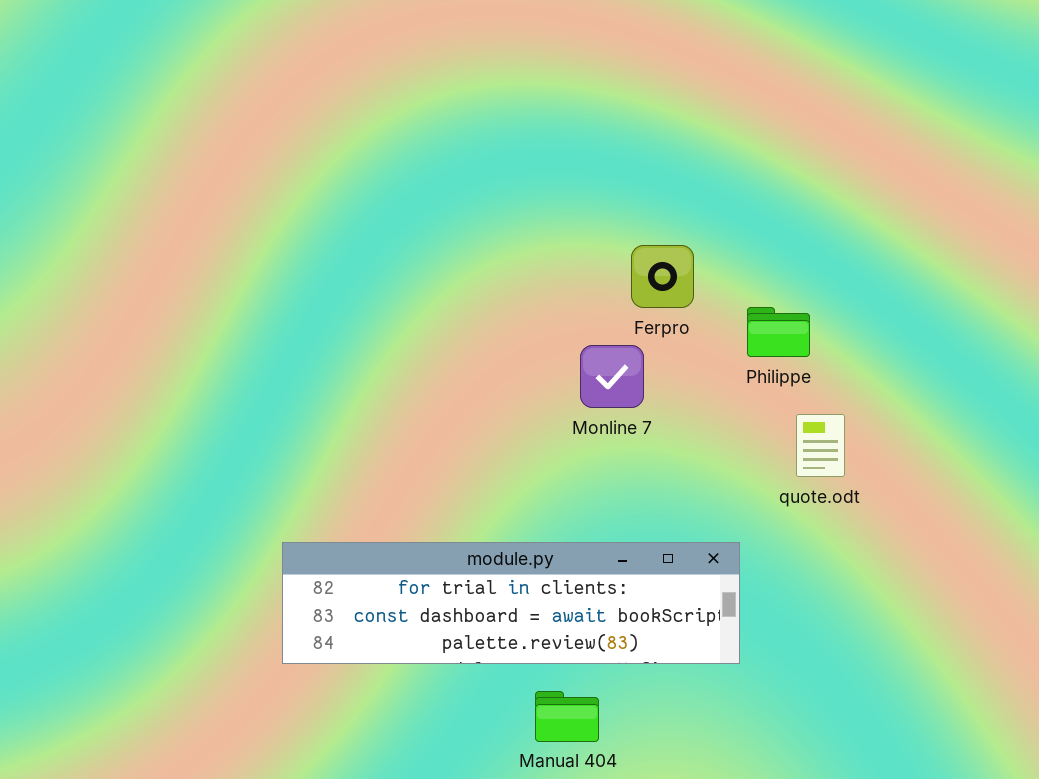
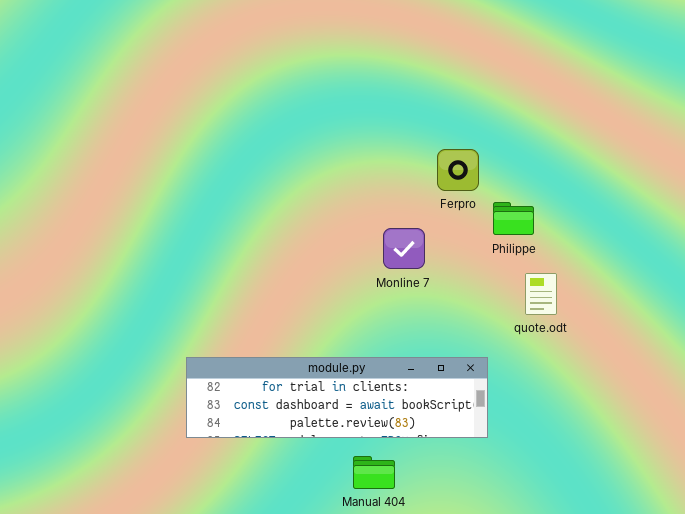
Ferpro: [631,245,694,308] -> [437,149,479,191], moved

